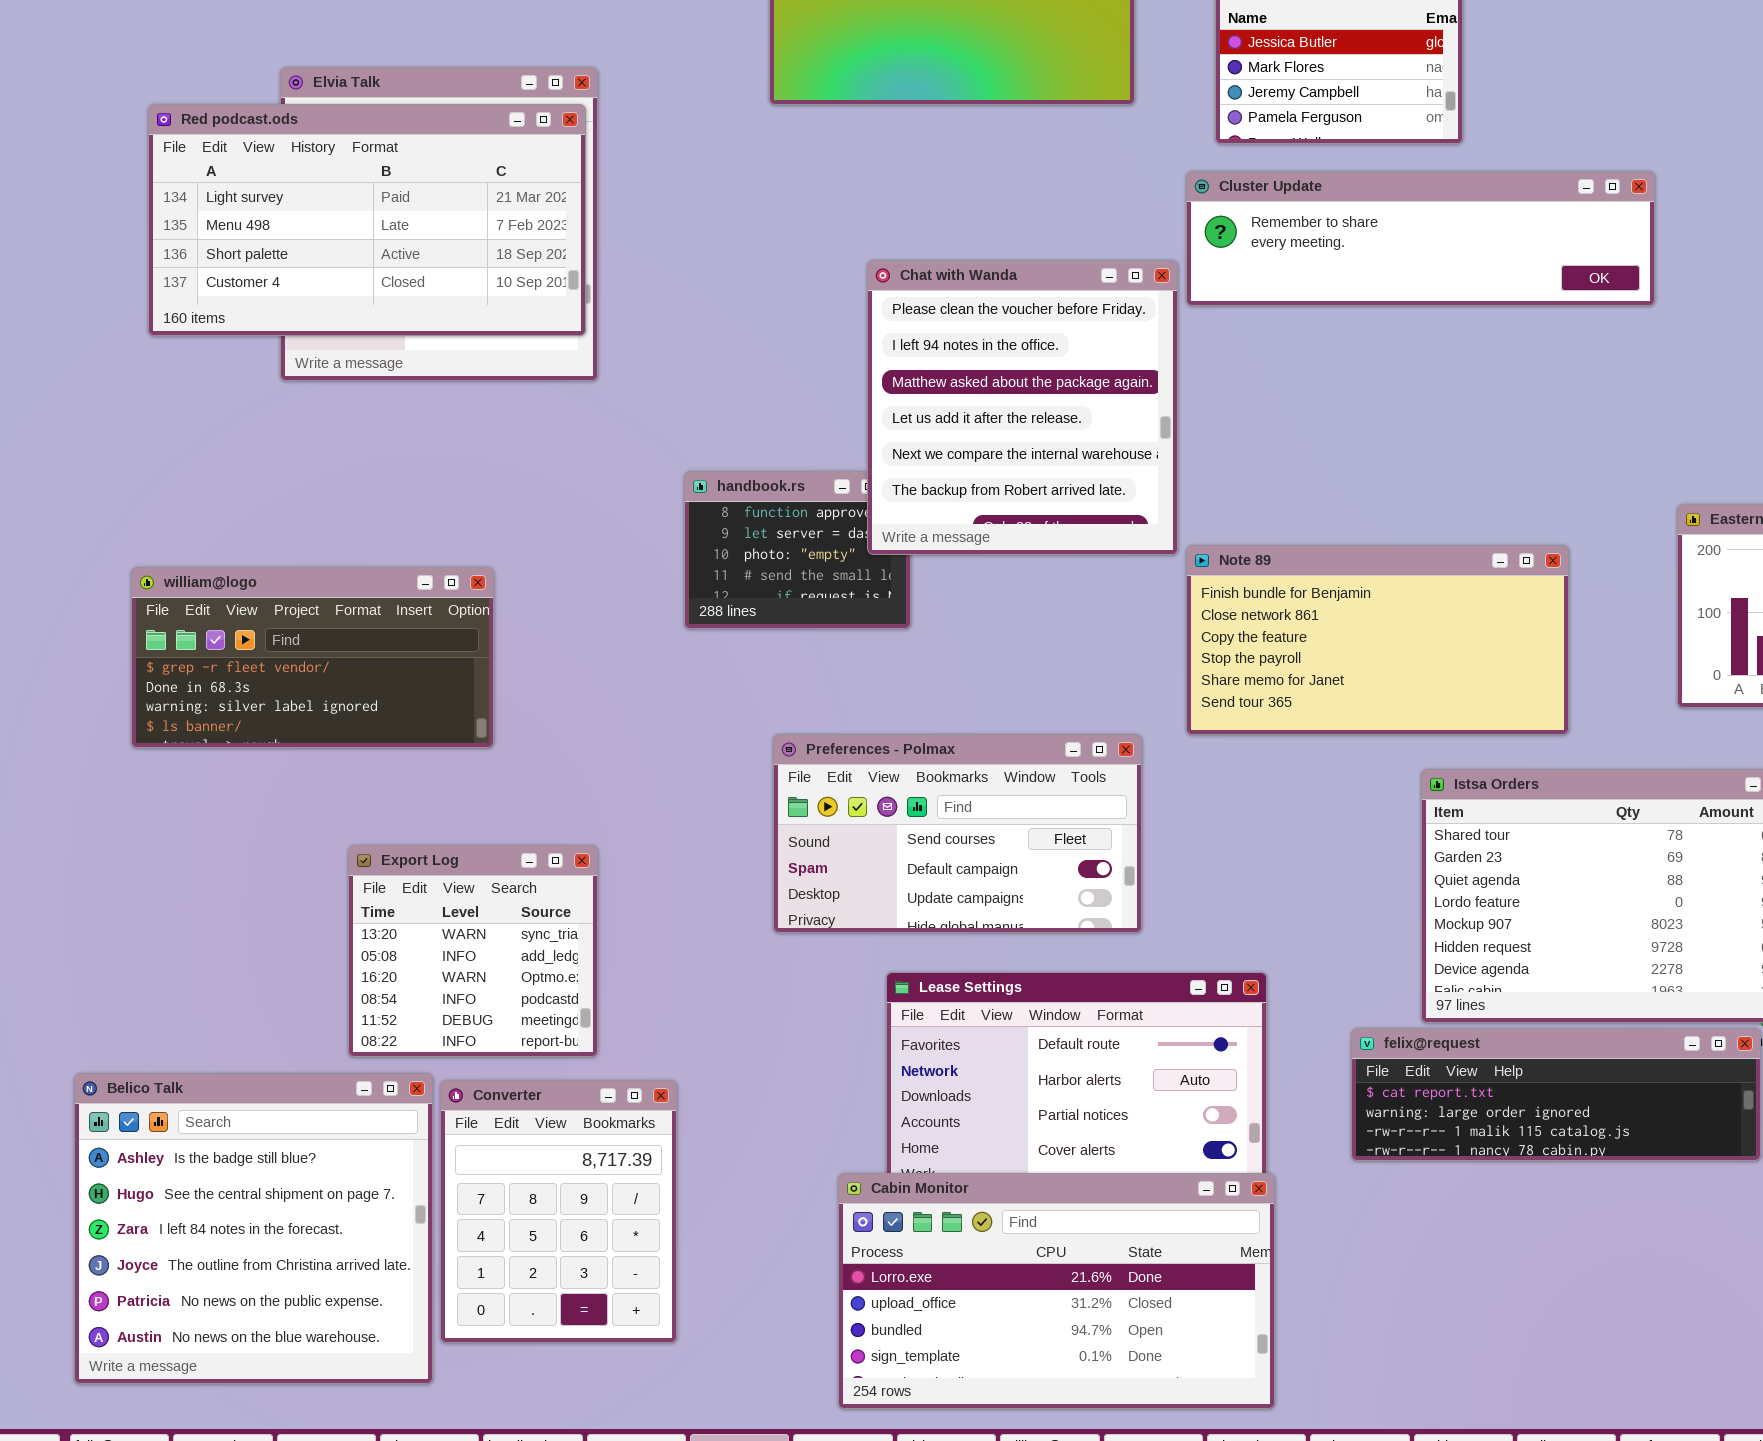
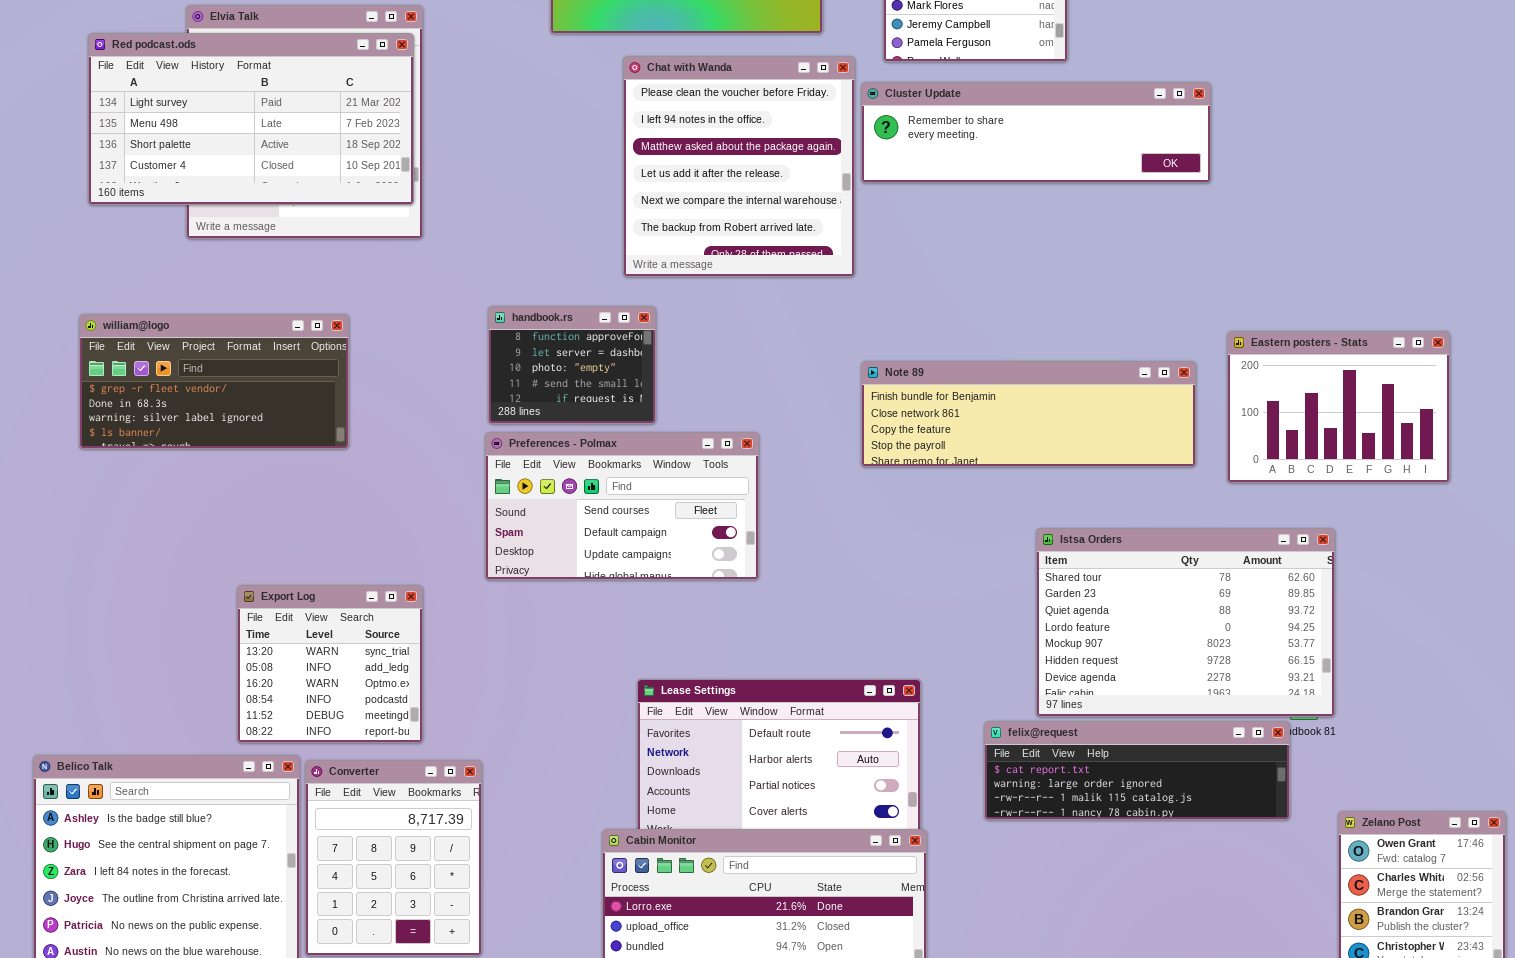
Chat with Wanda: [867,260,1178,555] -> [623,56,855,277], moved
Note 89: [1186,545,1569,735] -> [861,361,1196,467], resized
william@logo: [131,567,494,748] -> [79,314,349,449], moved
Preferences - Polmax: [773,734,1142,933] -> [485,432,759,580], moved

